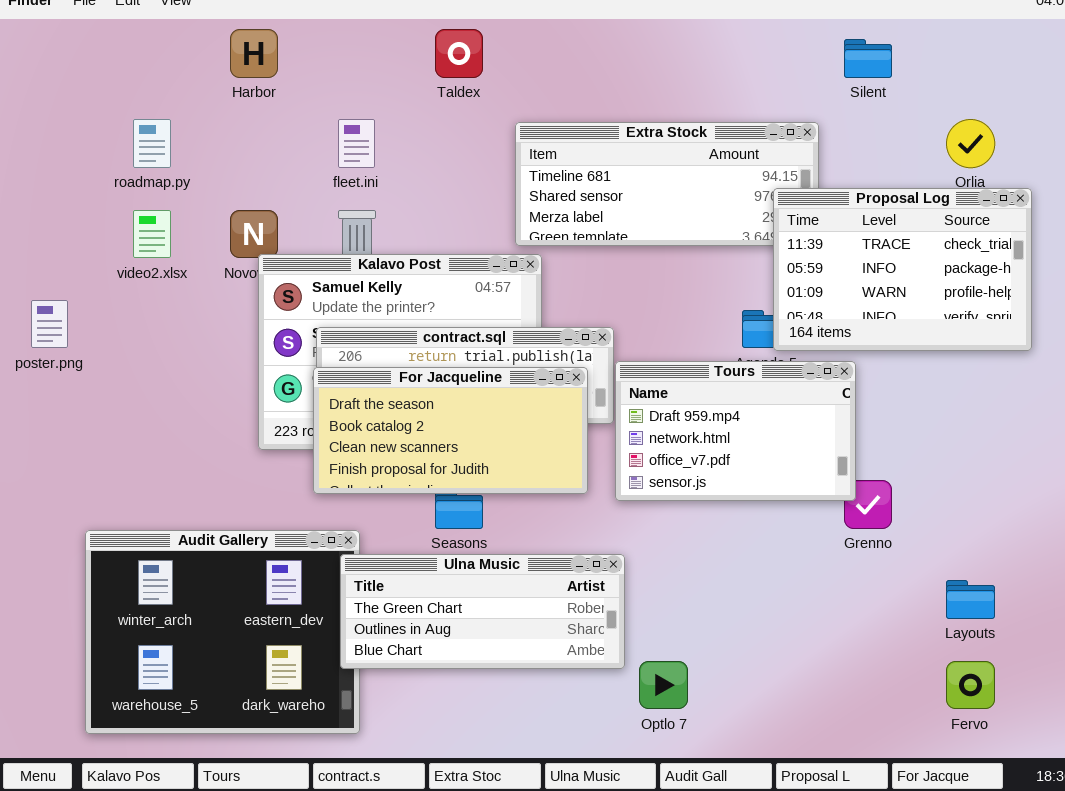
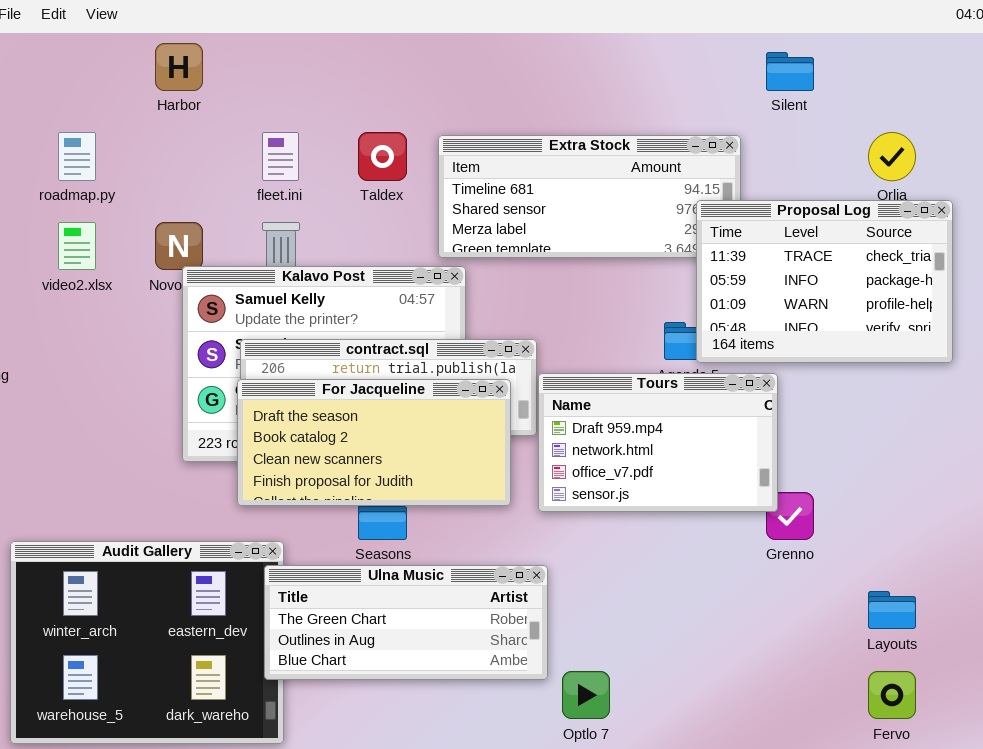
Taldex: [435,29,483,78] -> [358,132,407,181], moved

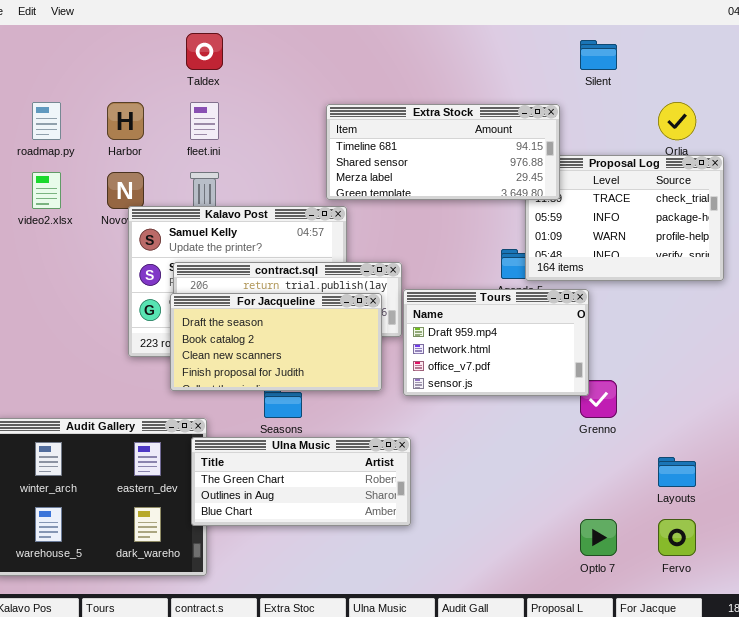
Harbor: [155,43,203,91] -> [107,102,144,140], moved
Taldex: [358,132,407,181] -> [186,33,223,70], moved
Extra Stock: [438,135,741,258] -> [326,104,560,200], raised
Optlo 7: [562,671,610,719] -> [580,519,617,556], moved

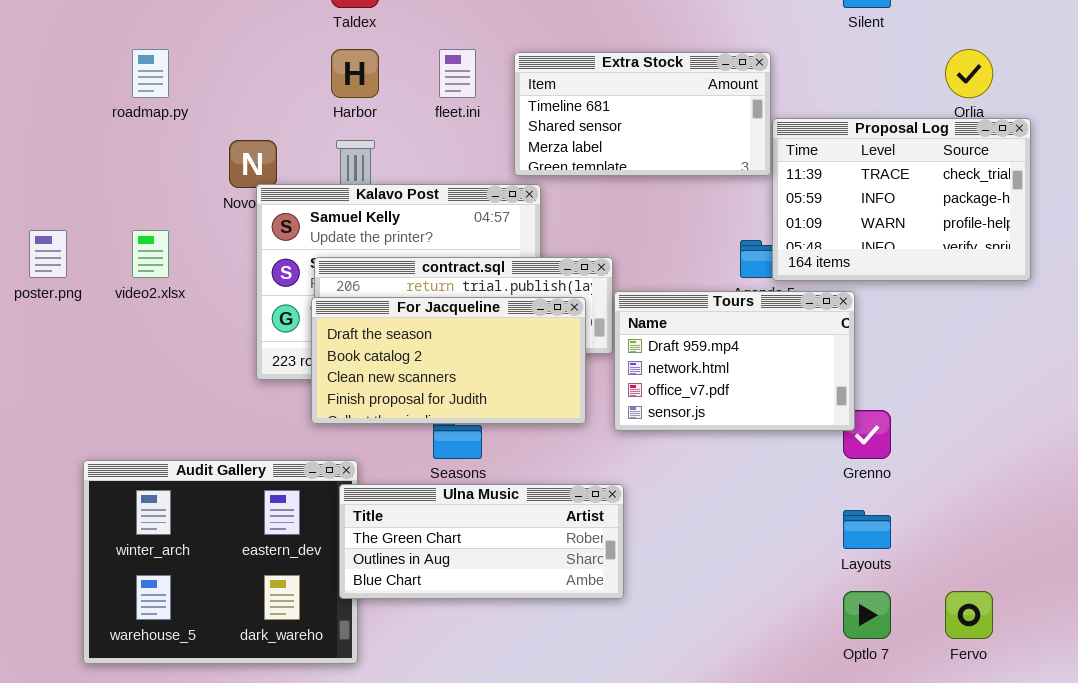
Harbor: [107,102,144,140] -> [331,49,379,98], moved
fleet.ini: [190,102,219,140] -> [439,49,476,98], moved
Extra Stock: [326,104,560,200] -> [514,52,771,176], resized
video2.xlsx: [32,172,61,209] -> [132,230,169,278], moved
Layouts: [658,457,696,487] -> [843,510,891,549], moved

